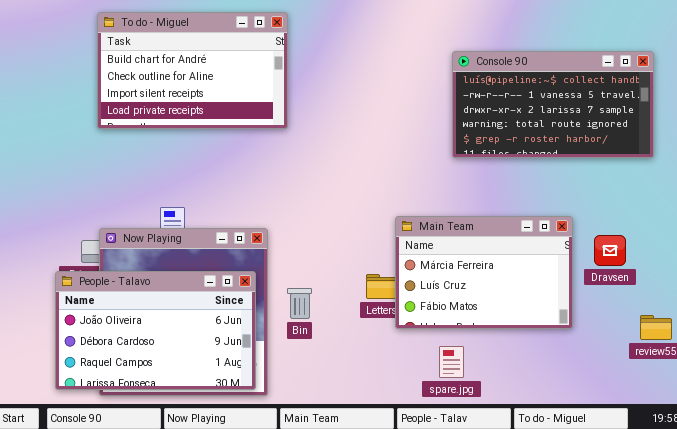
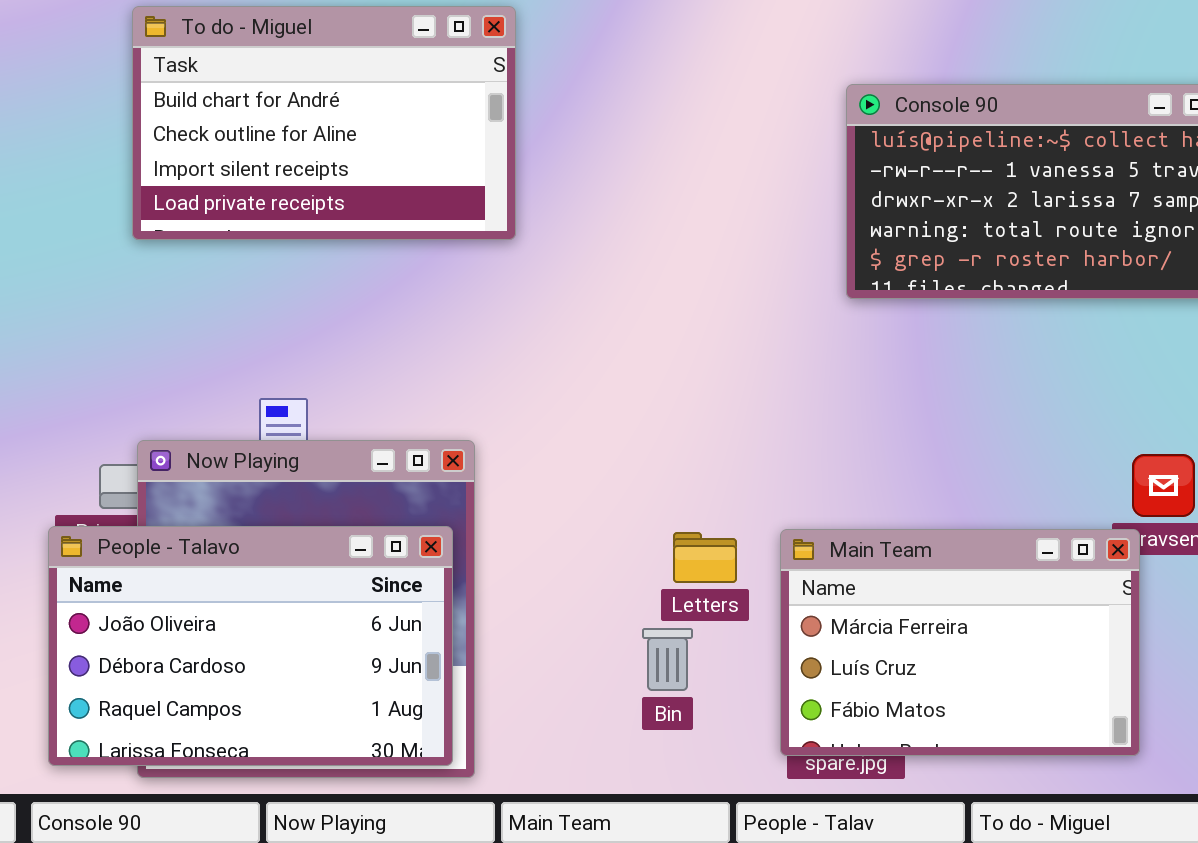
Main Team: [395,216,573,329] -> [780,529,1140,756], moved
Bin: [287,288,312,319] -> [642,628,693,691], moved

